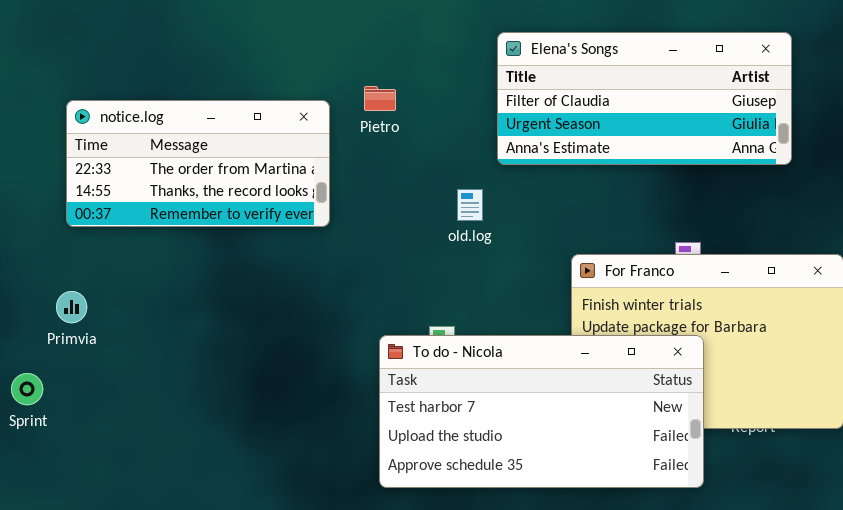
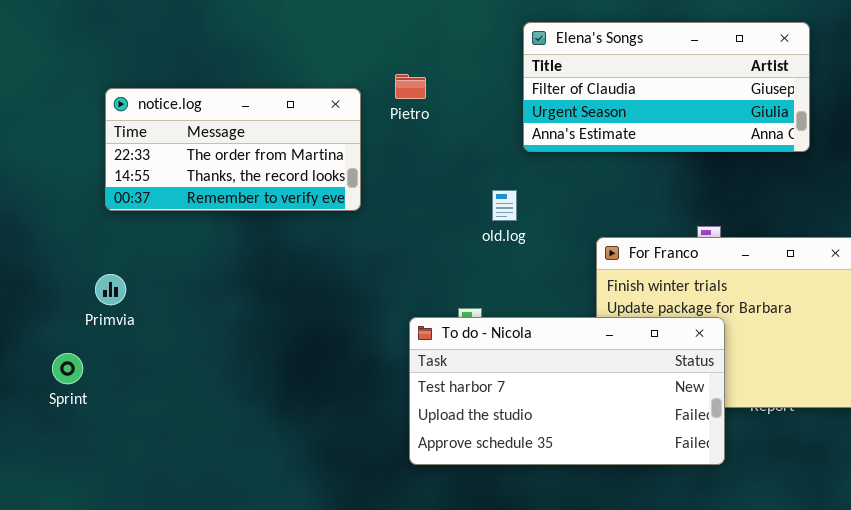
old.log: [457,189,483,221] -> [492,190,517,221], moved

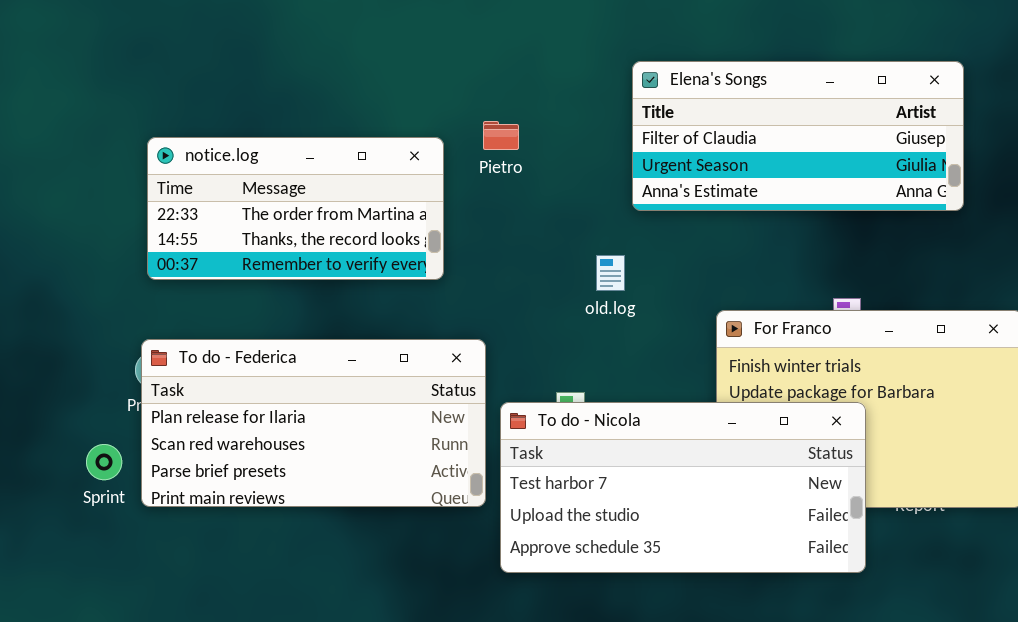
To do - Federica: none -> [141,339,486,507], opened

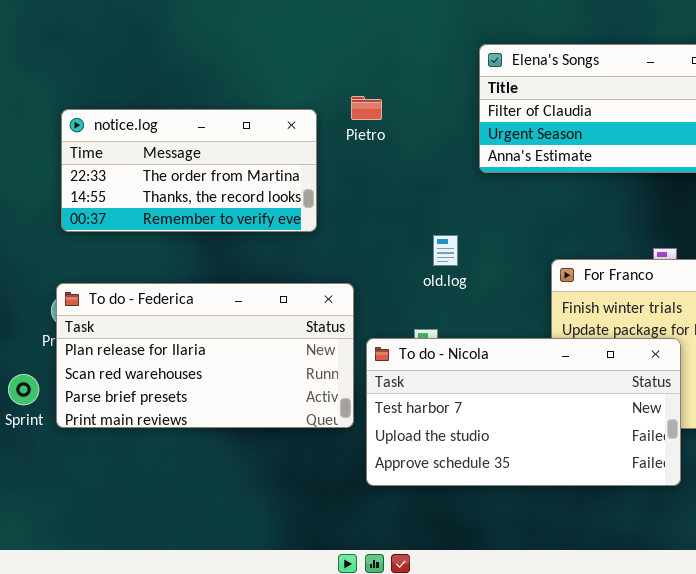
old.log: [596,255,625,291] -> [433,235,458,266], moved

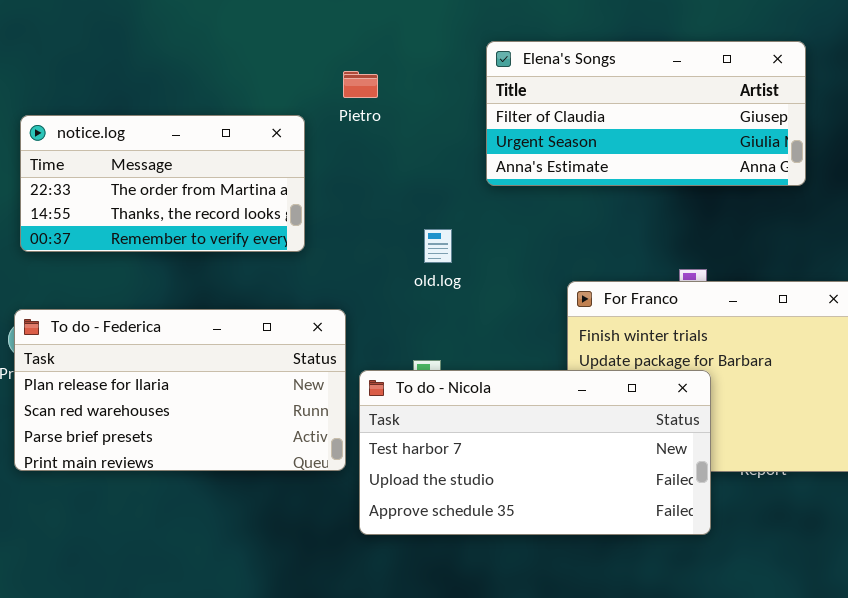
Pietro: [351,96,382,120] -> [343,71,378,98], moved
old.log: [433,235,458,266] -> [424,229,452,263], moved

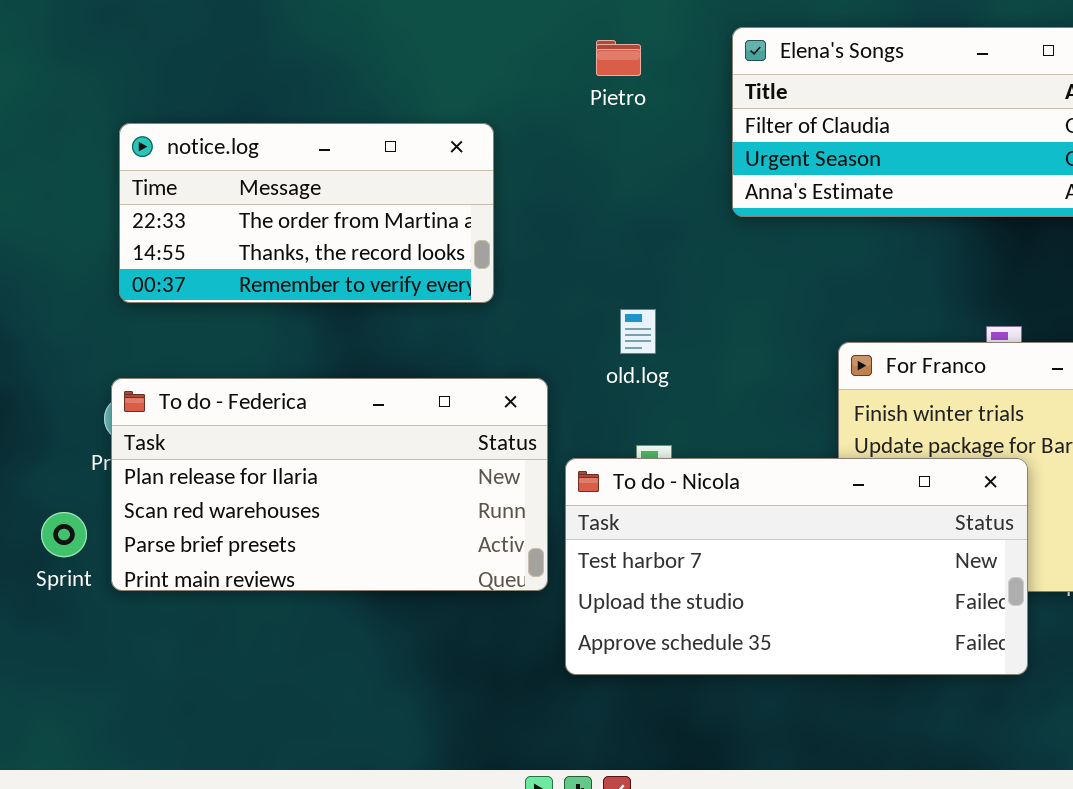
Pietro: [343,71,378,98] -> [596,40,641,76], moved
old.log: [424,229,452,263] -> [620,309,656,354], moved

